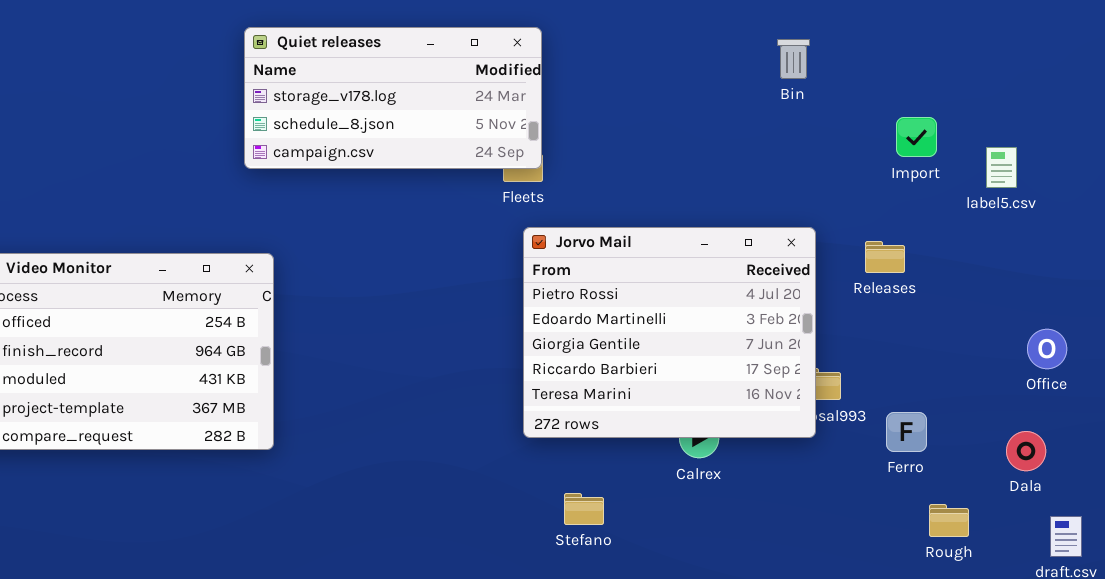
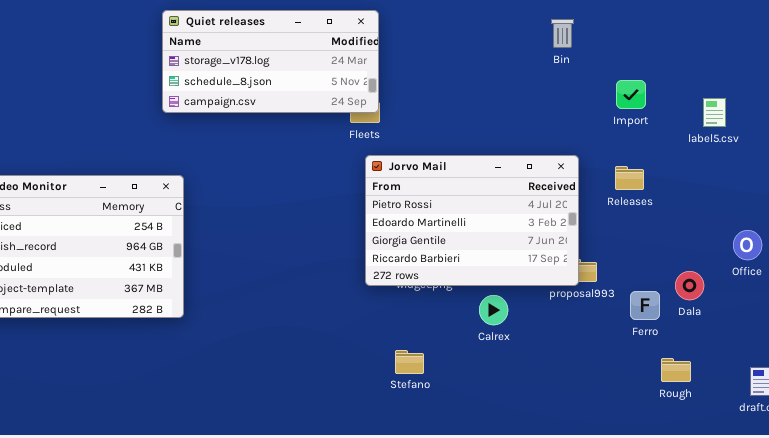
Import: [896,117,937,157] -> [616,80,646,109], moved
Jorvo Mail: [523,227,816,438] -> [365,155,579,286], resized
Dala: [1006,431,1046,471] -> [675,271,704,300], moved

